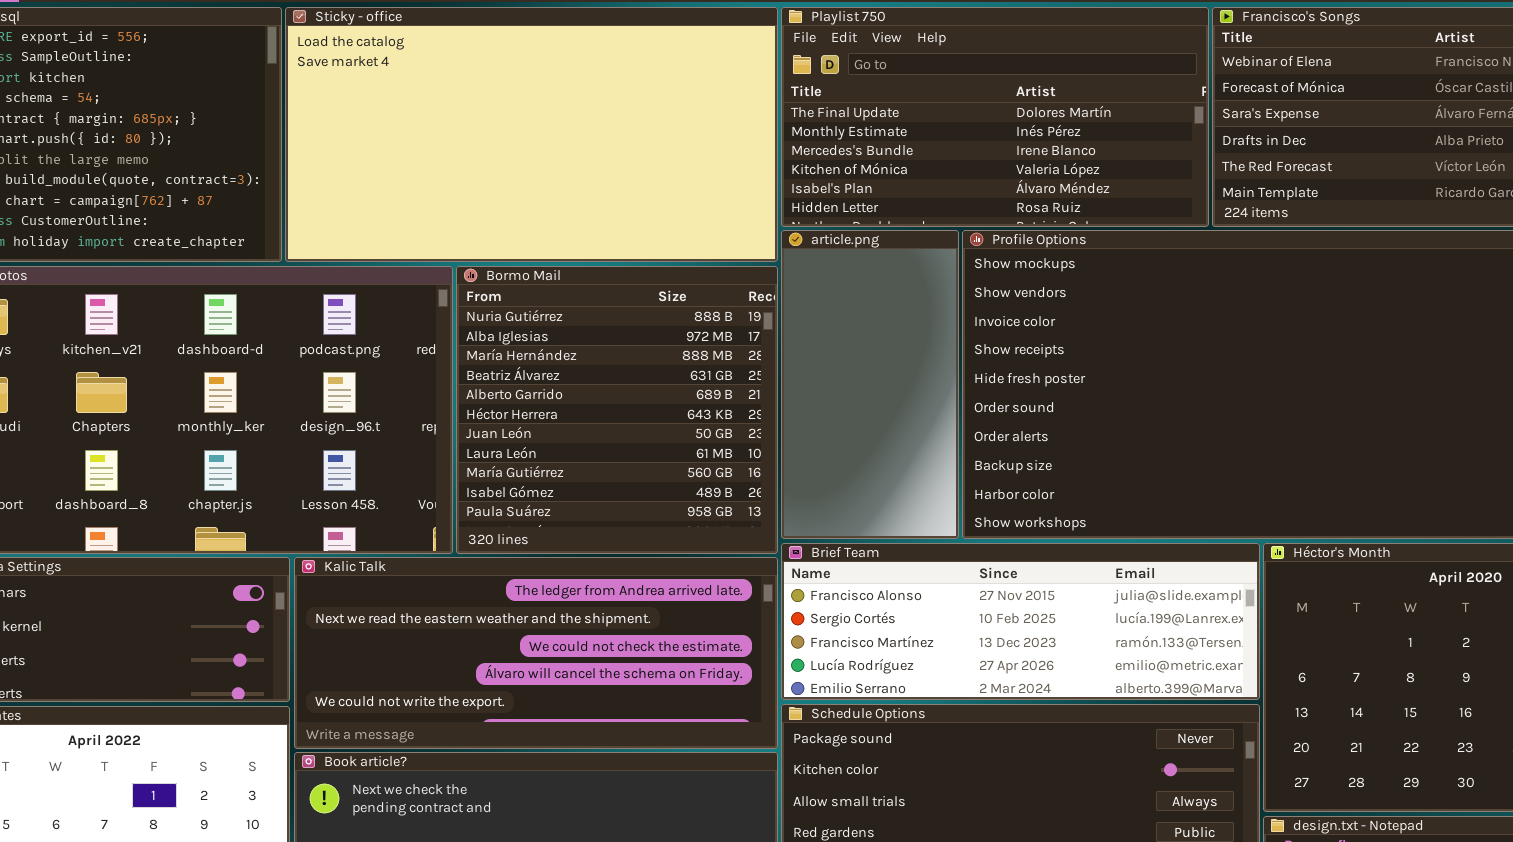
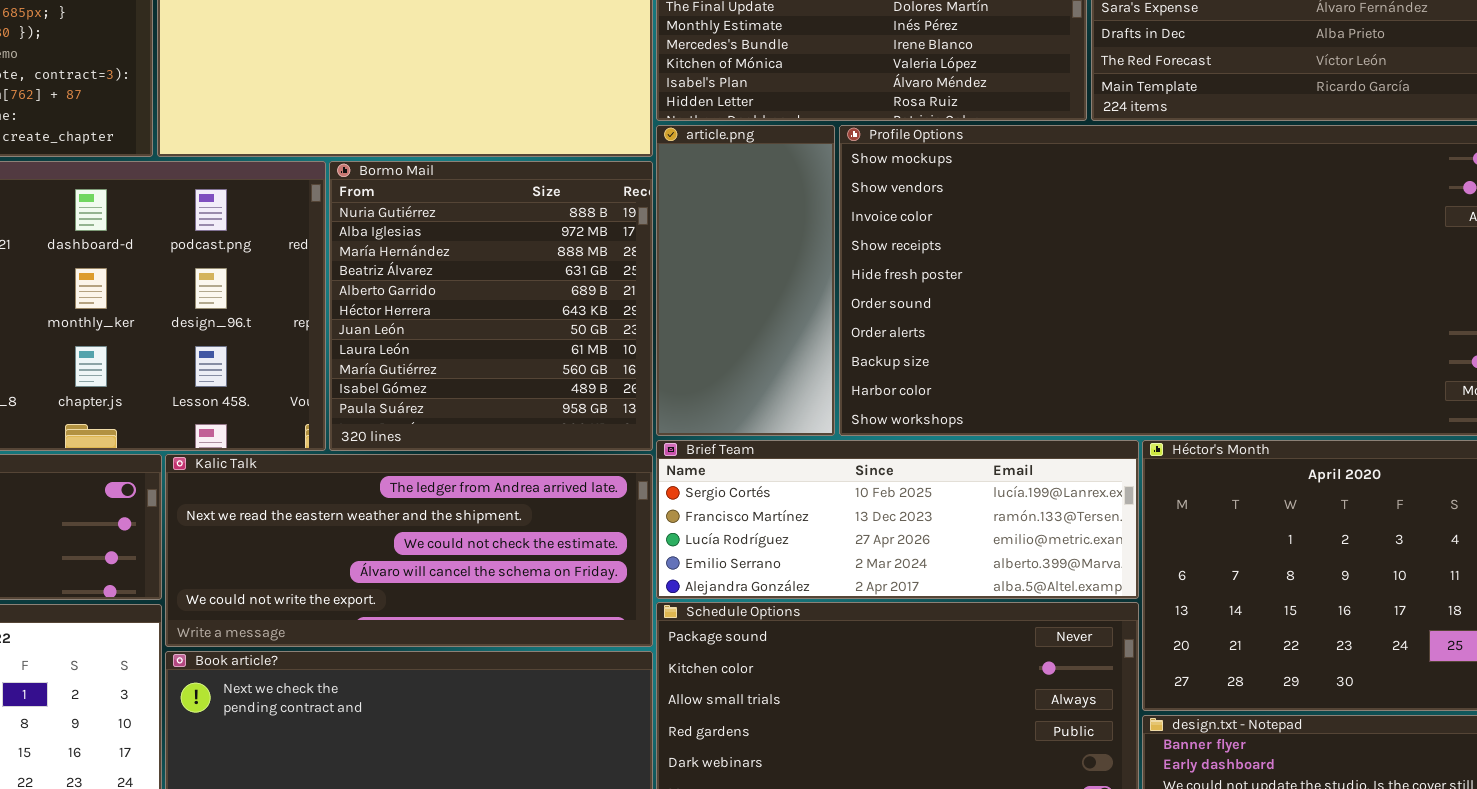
Brief Team: [781,543,1260,700] -> [656,440,1139,599], scrolled down 1 row

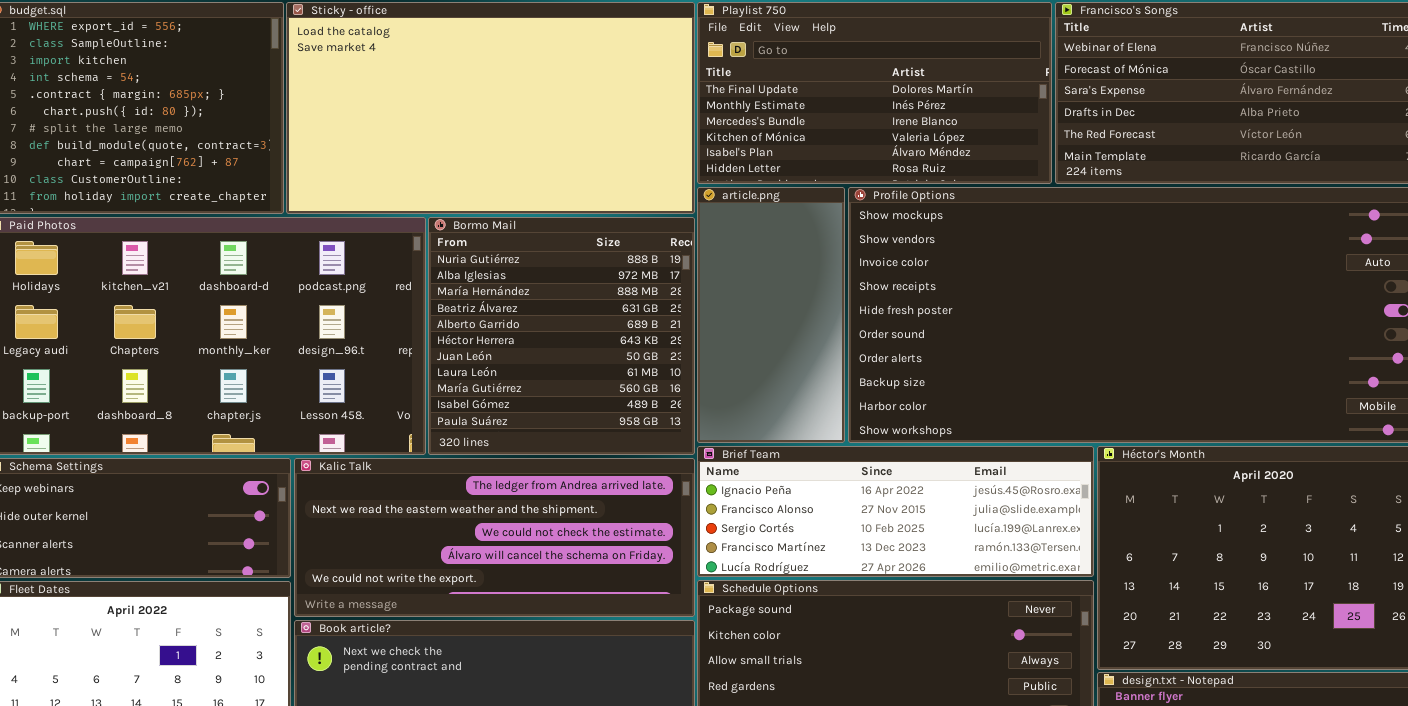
Brief Team: [656,440,1139,599] -> [697,446,1094,577], scrolled up 2 rows

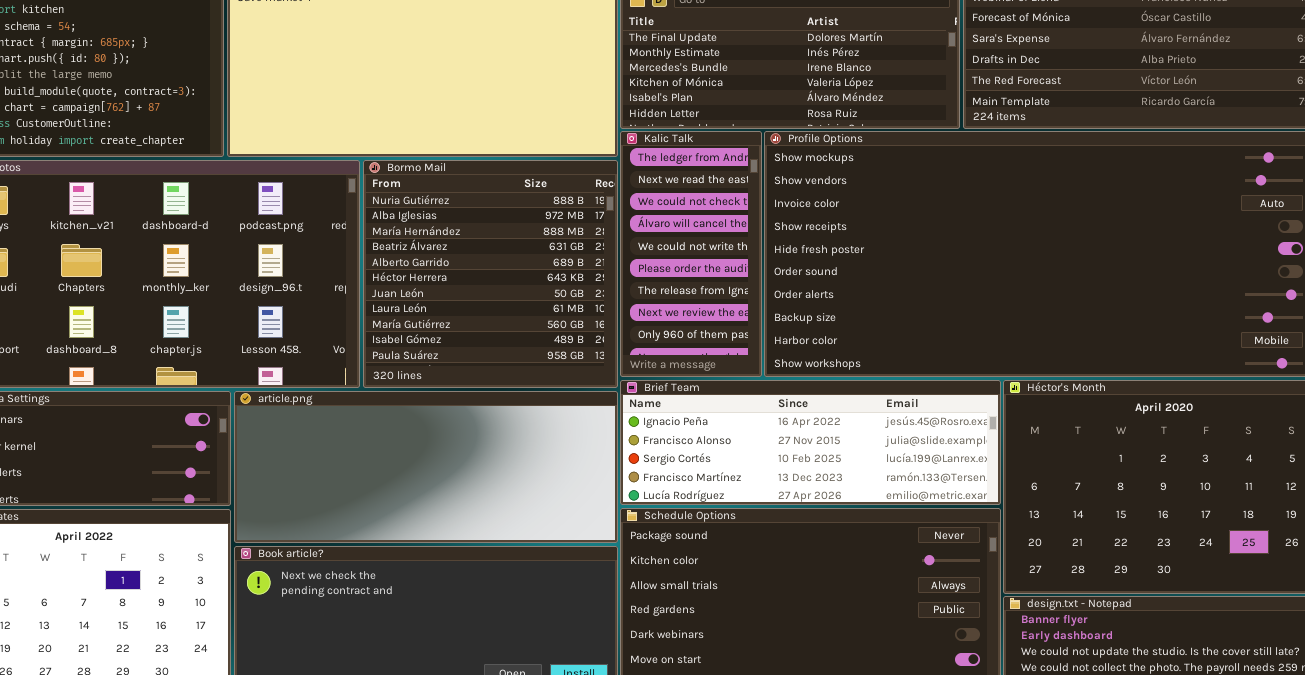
article.png: [697,187,845,443] -> [234,391,618,543], moved, resized
Kalic Talk: [294,458,695,617] -> [620,131,762,377], moved, resized

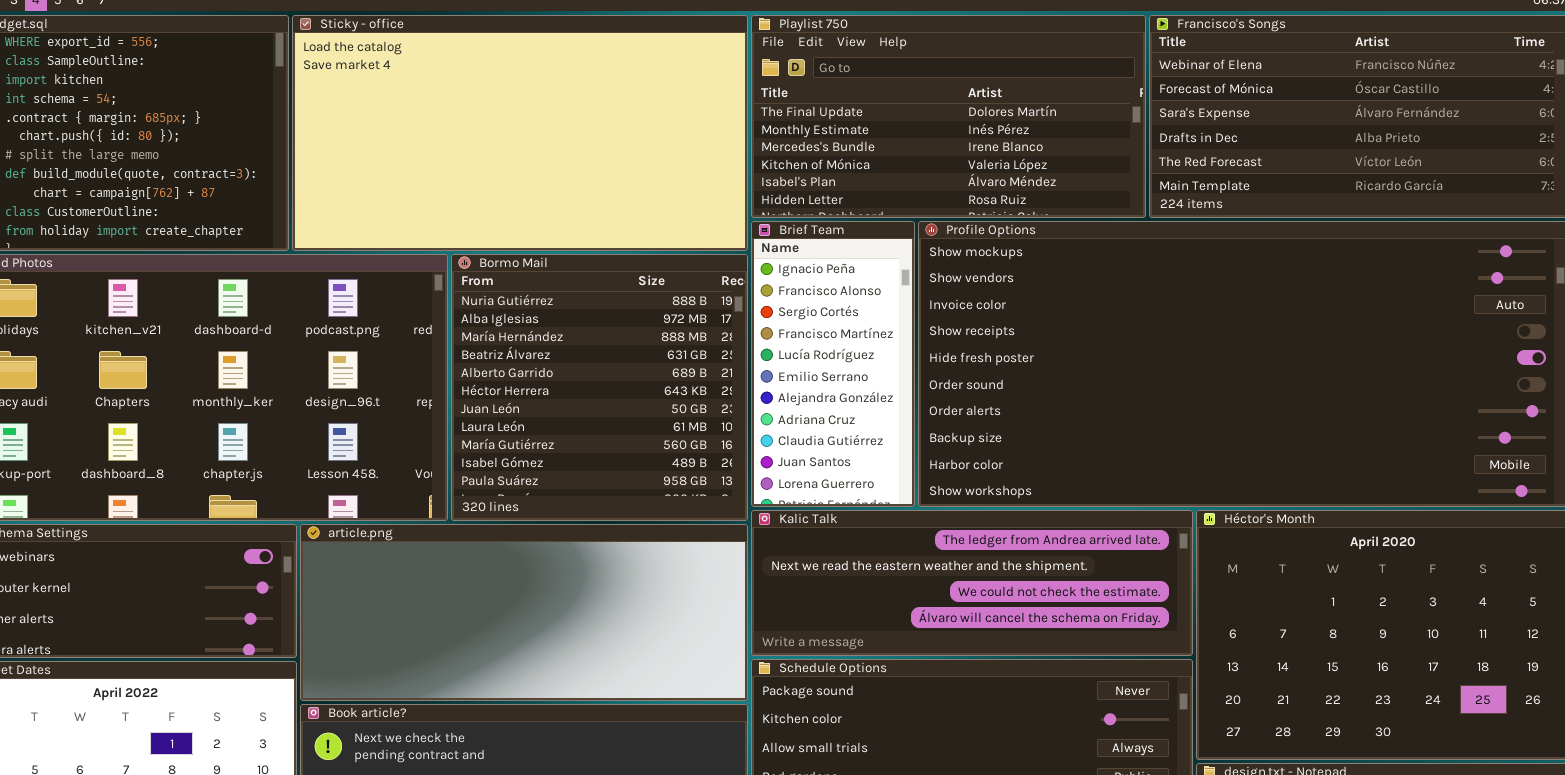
Kalic Talk: [620,131,762,377] -> [751,510,1193,656], moved, resized
Brief Team: [620,380,1001,505] -> [751,221,915,507], moved, resized

